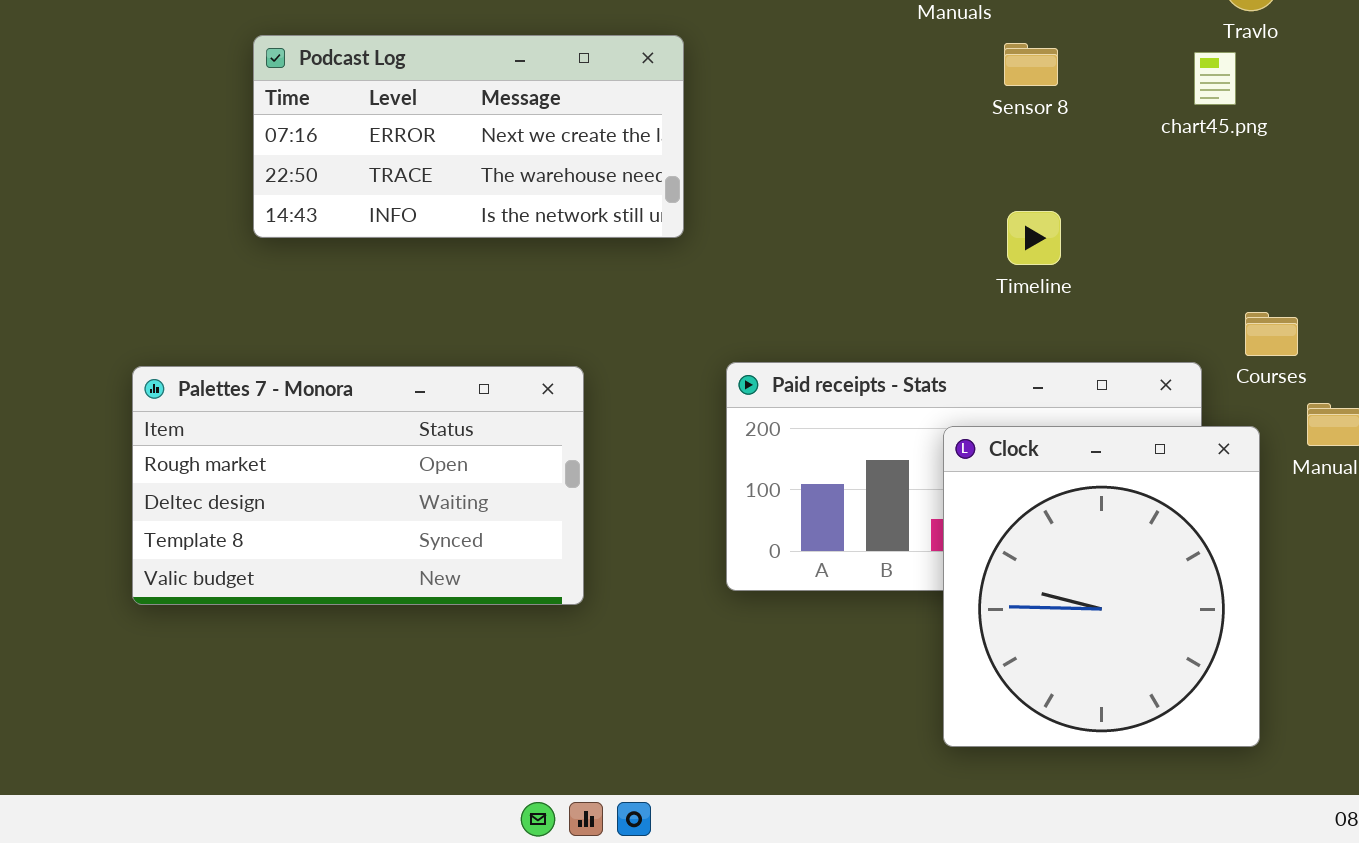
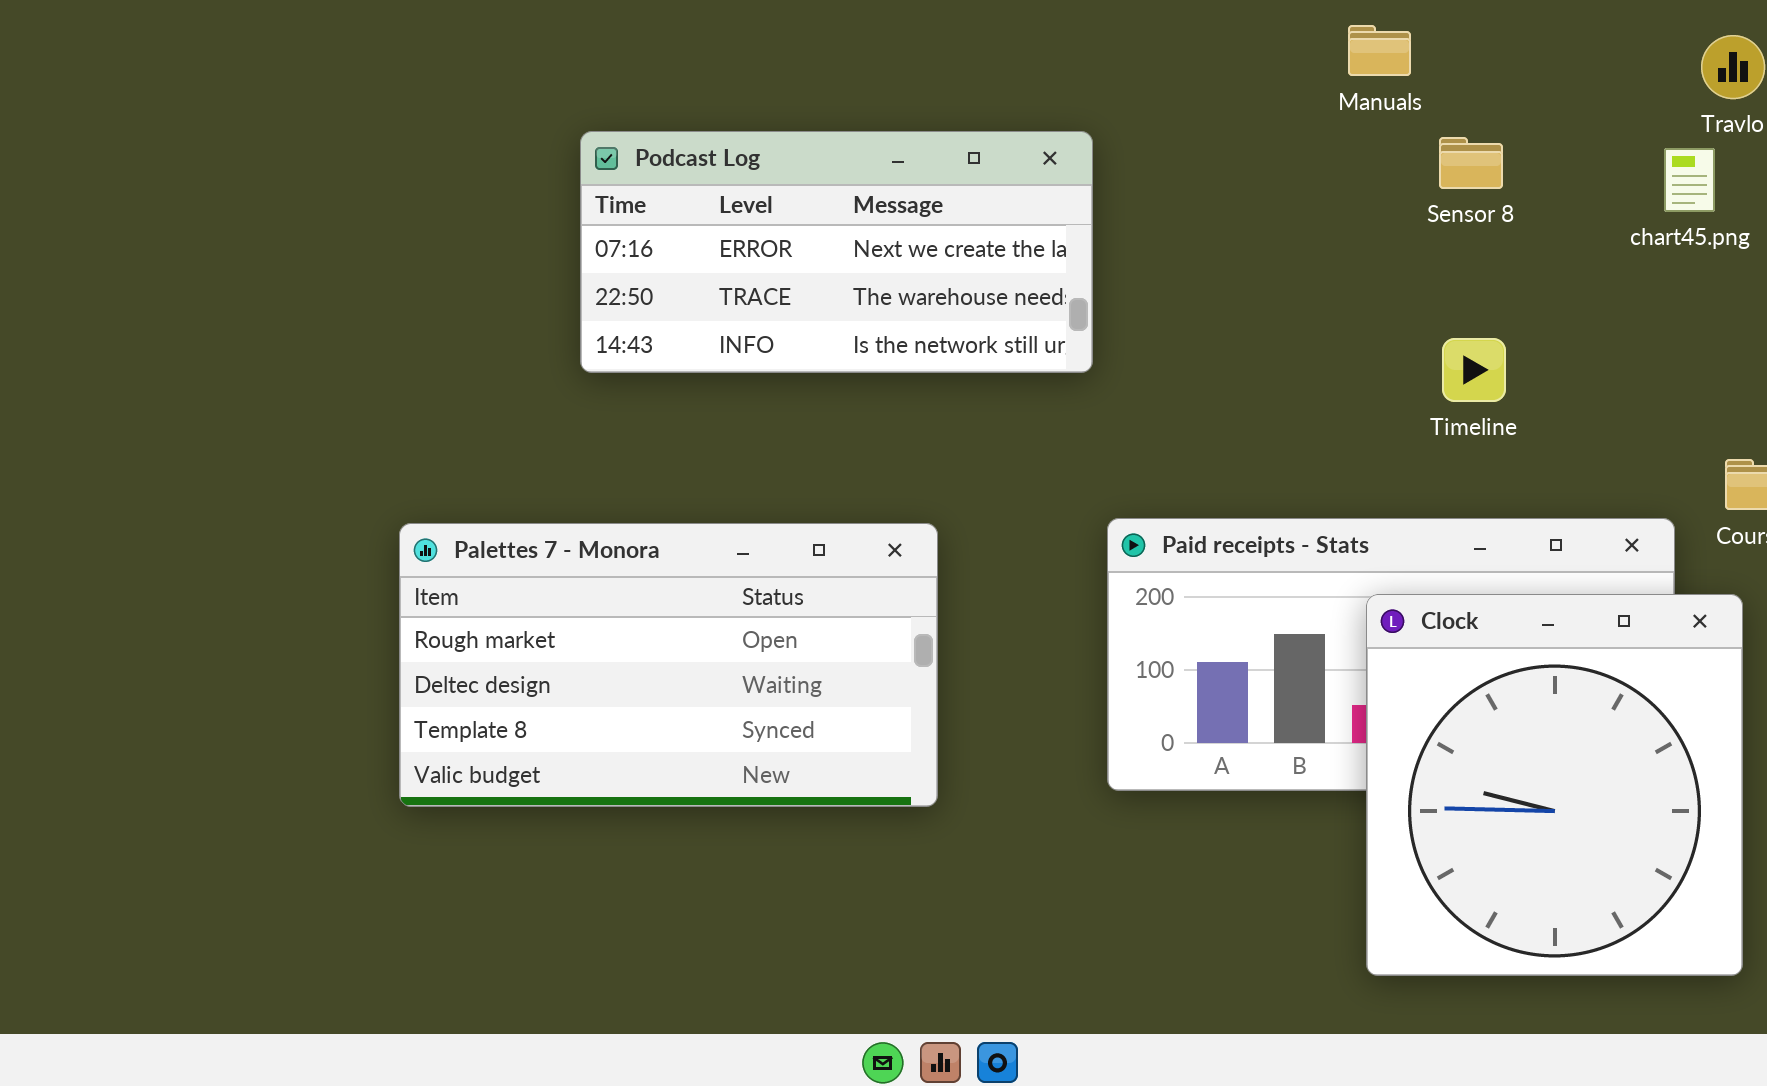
Podcast Log: [253,35,684,238] -> [580,131,1093,373], moved

